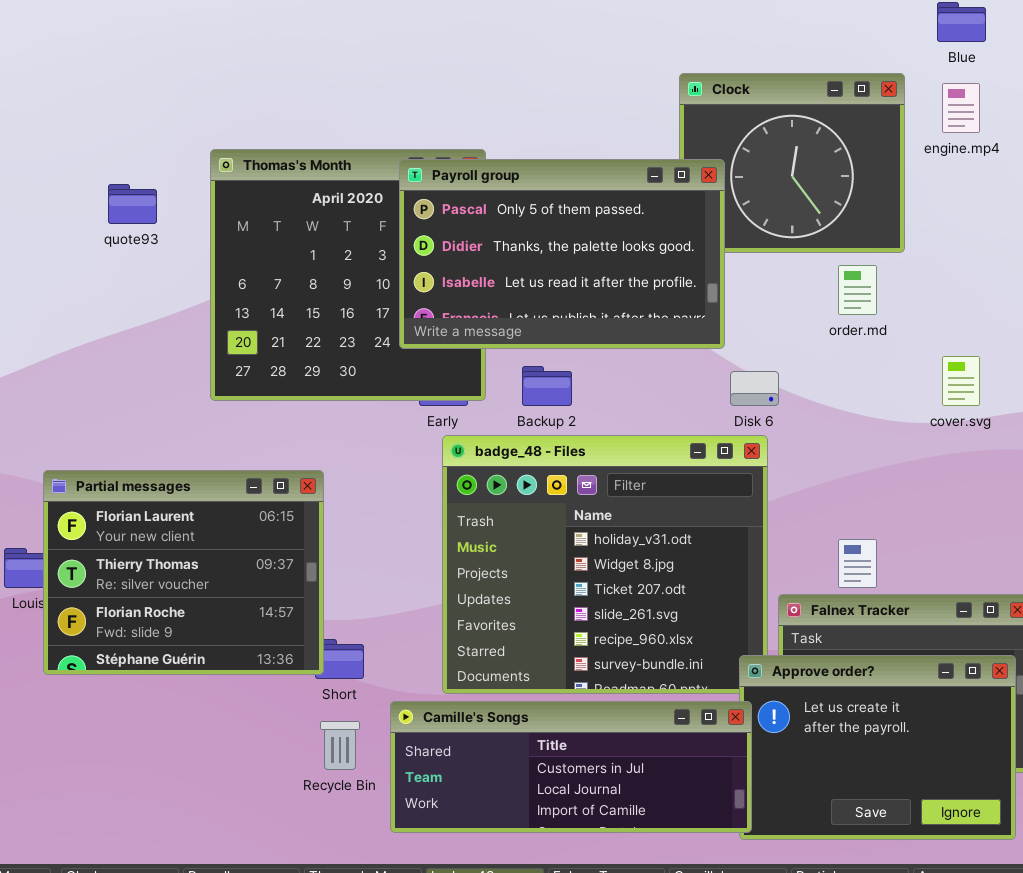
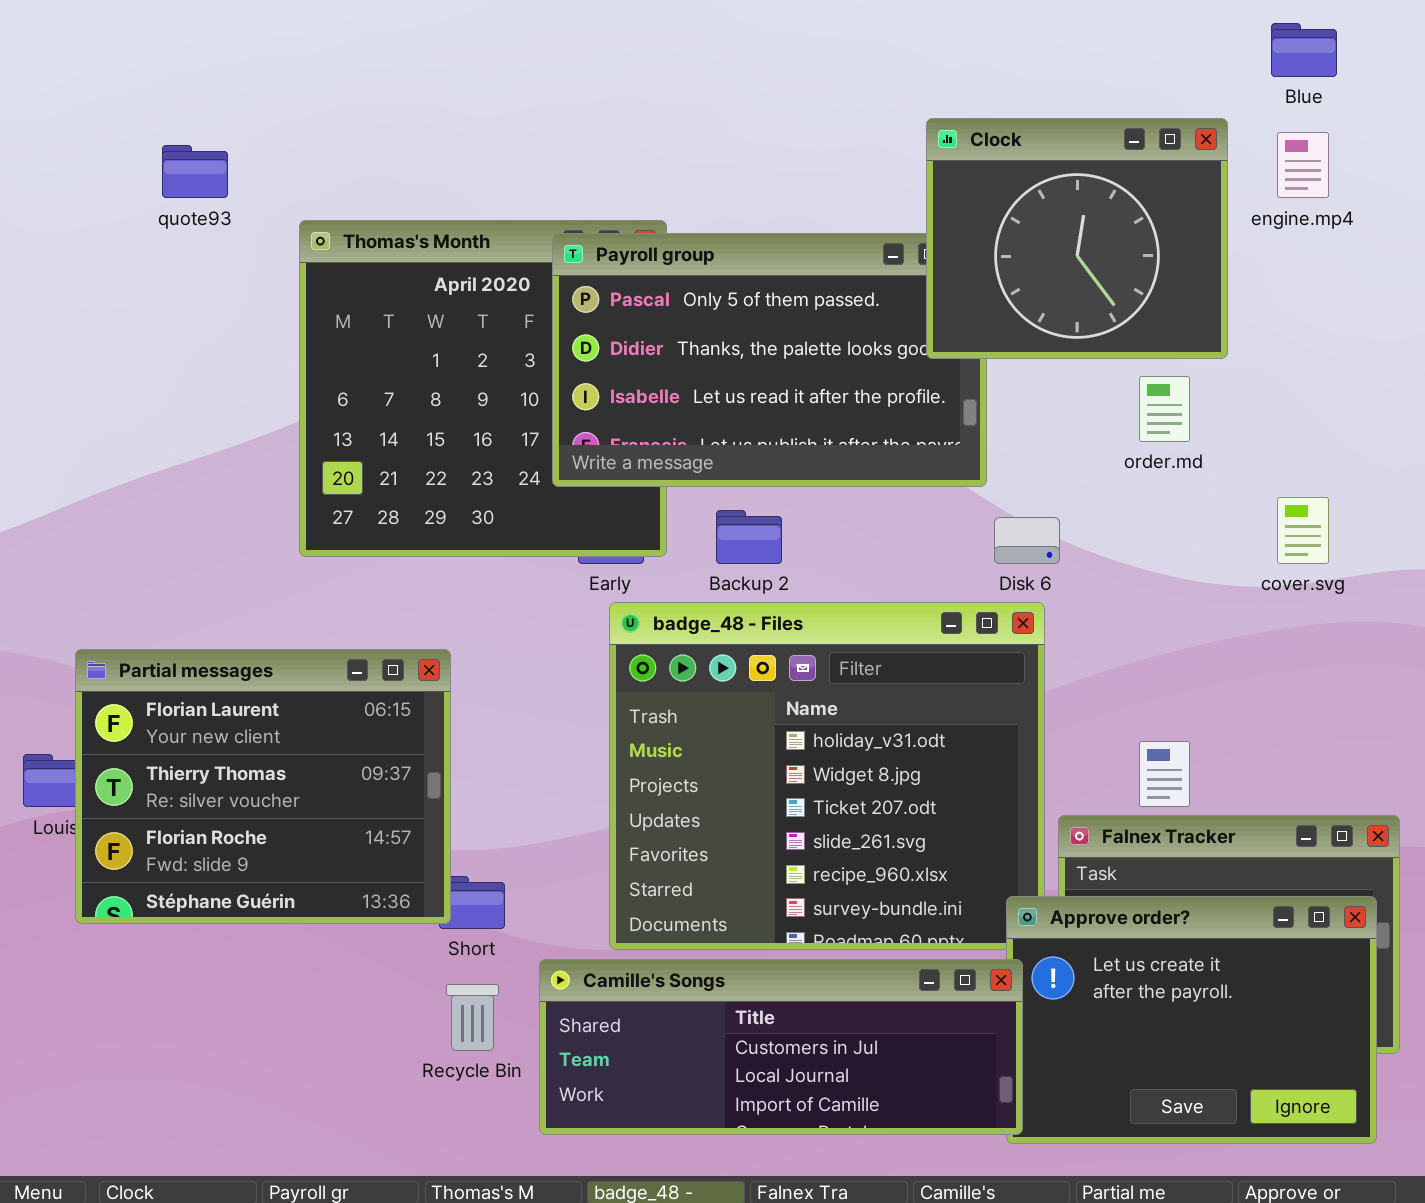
Clock: [679,73,905,253] -> [926,118,1228,359], raised
quote93: [108,184,157,224] -> [162,145,228,198], moved

